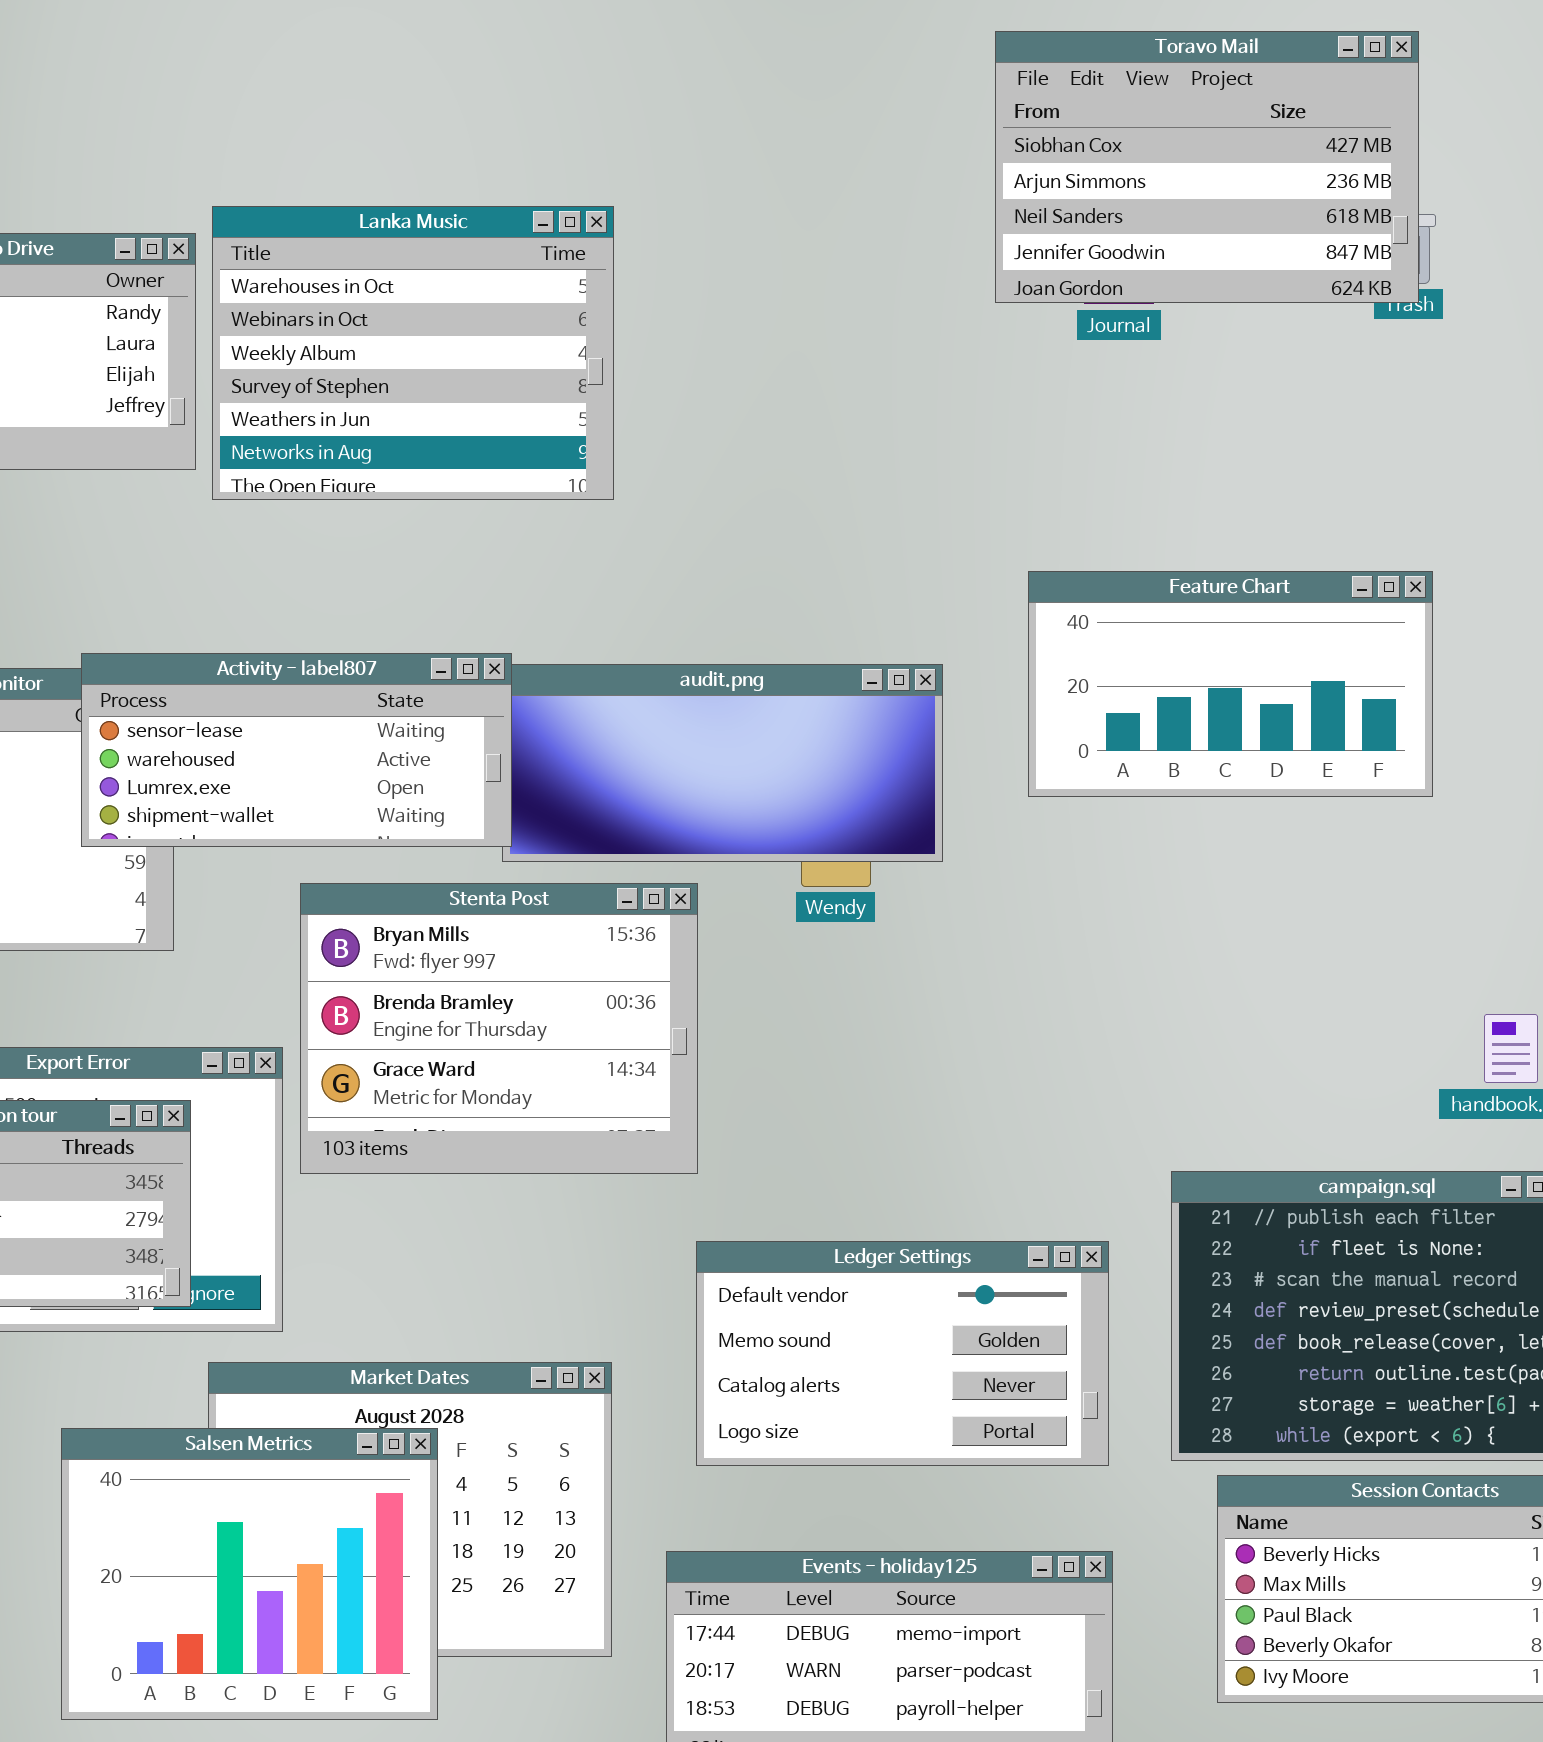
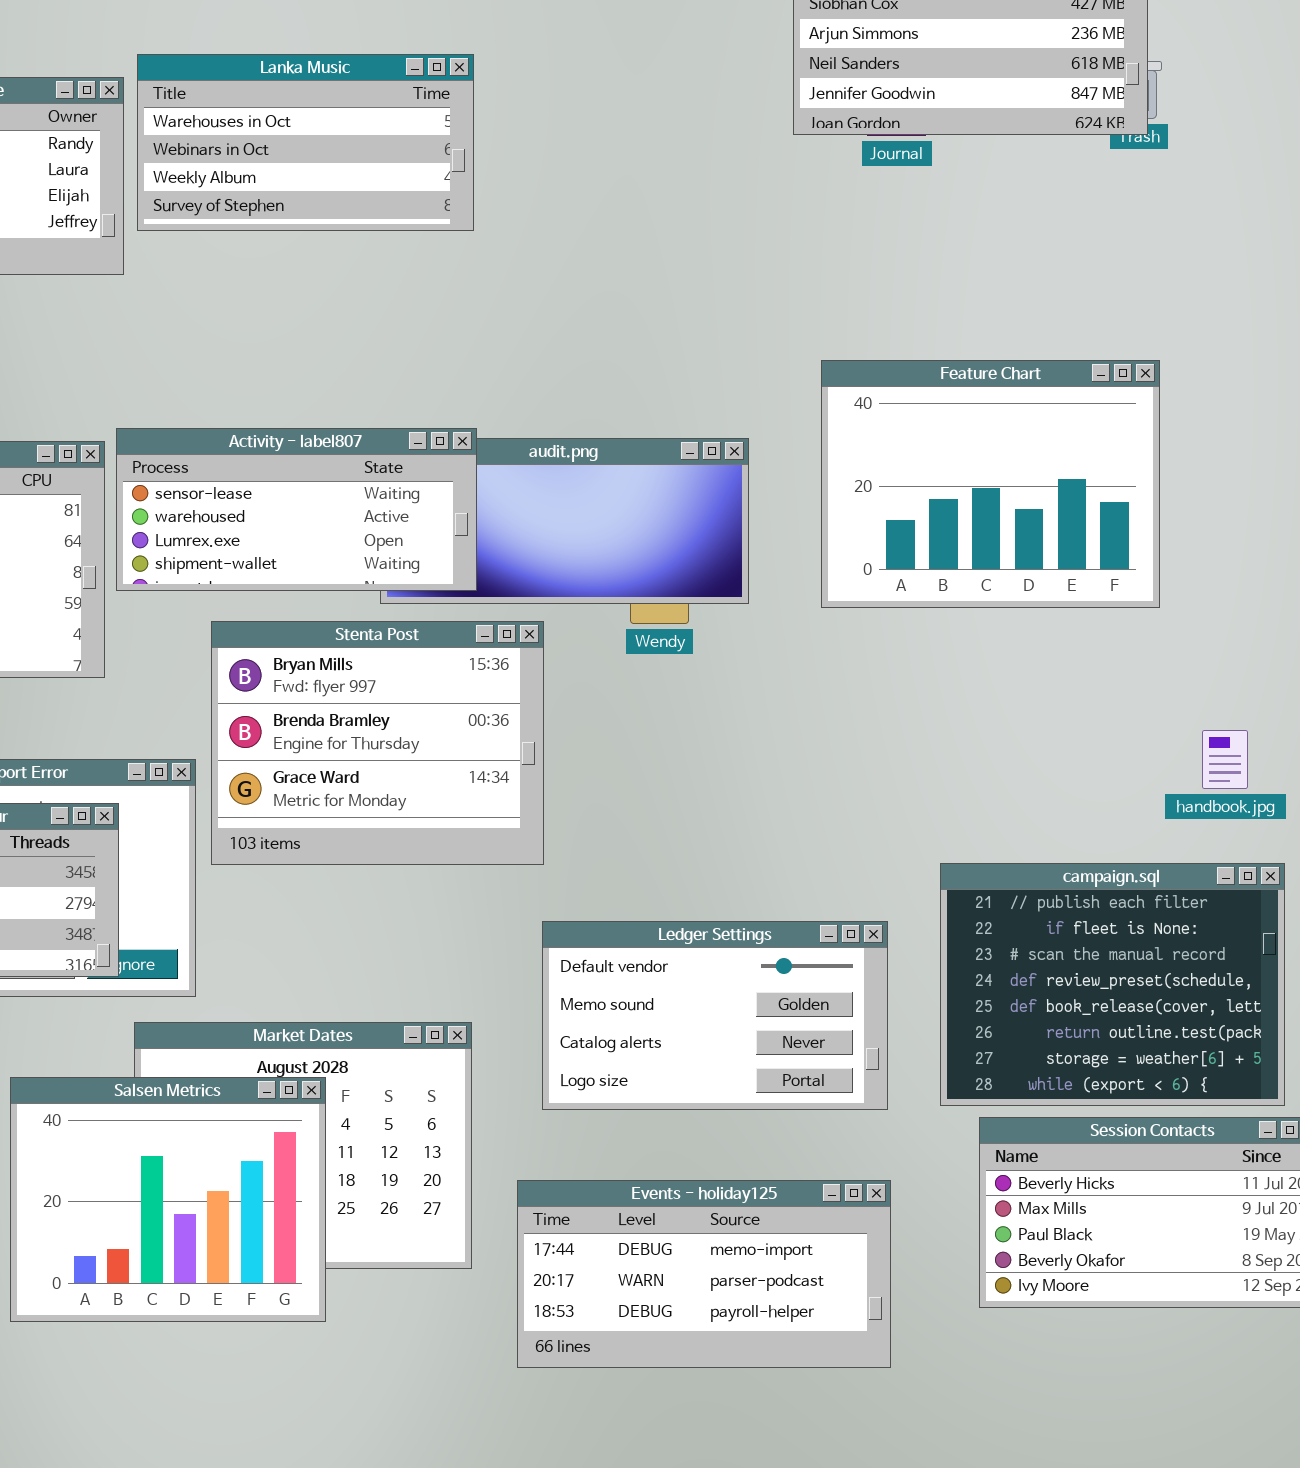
Lanka Music: [212,206,614,500] -> [137,54,474,231], resized
Feature Chart: [1028,571,1433,797] -> [821,360,1160,608], resized
Activity - label807: [81,653,512,847] -> [116,428,477,591], moved

